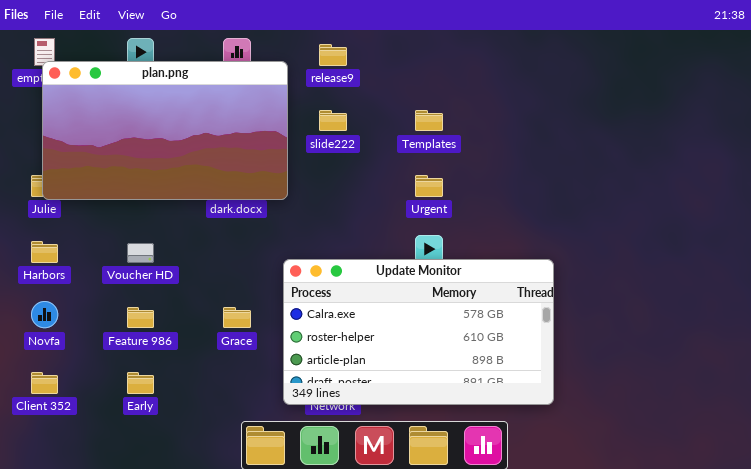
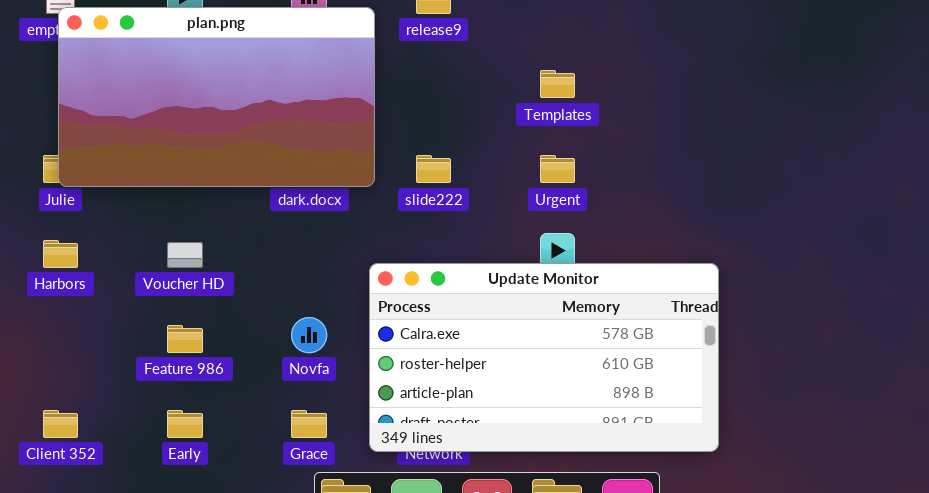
slide222: [319,110,347,131] -> [416,155,451,183], moved
Novfa: [31,301,58,328] -> [291,317,327,353], moved
Grace: [223,307,251,328] -> [291,410,327,438], moved

